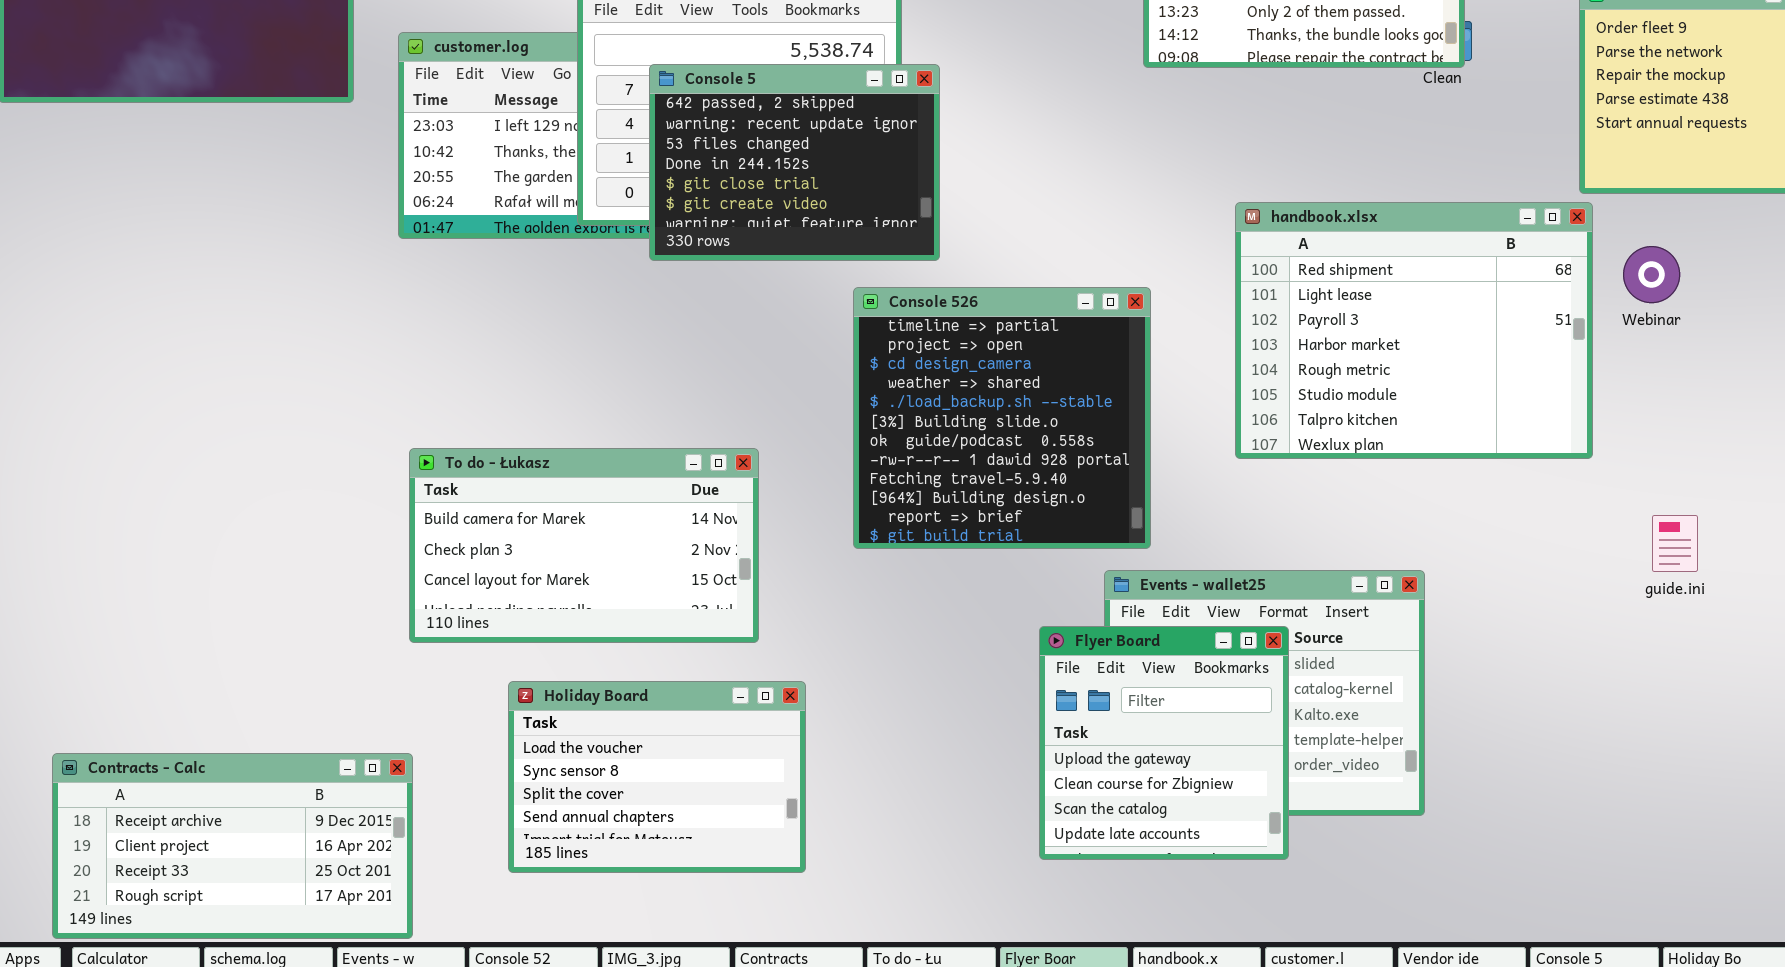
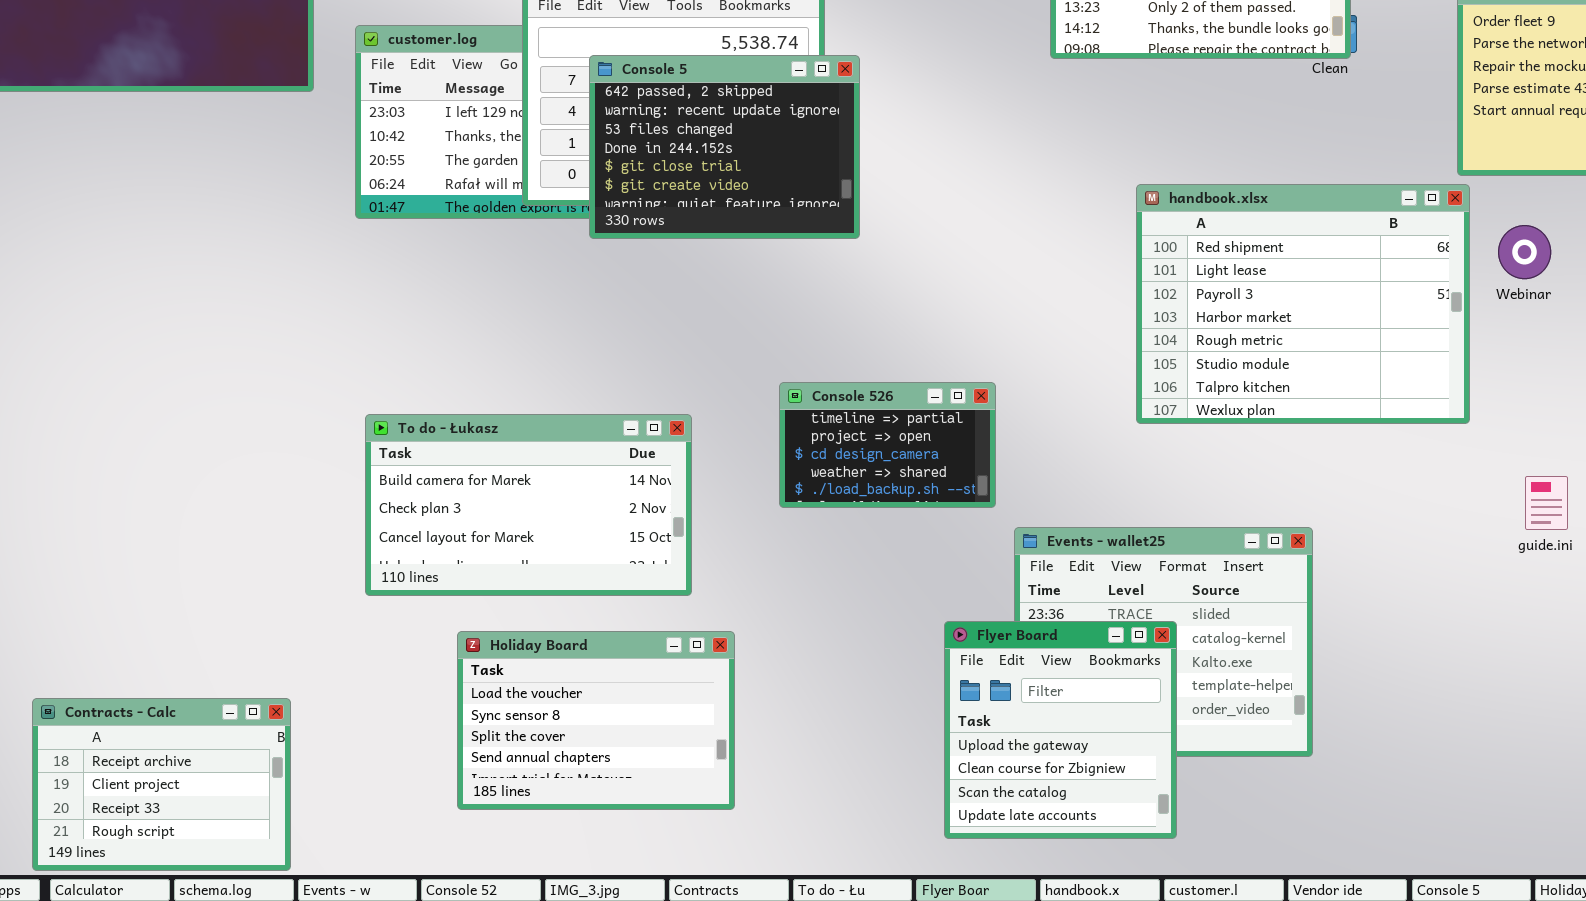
Console 526: [853,287,1151,549] -> [779,382,996,508], resized
Flyer Board: [1039,626,1289,860] -> [944,621,1177,839], moved
Contracts - Calc: [52,753,413,939] -> [32,698,291,871], resized

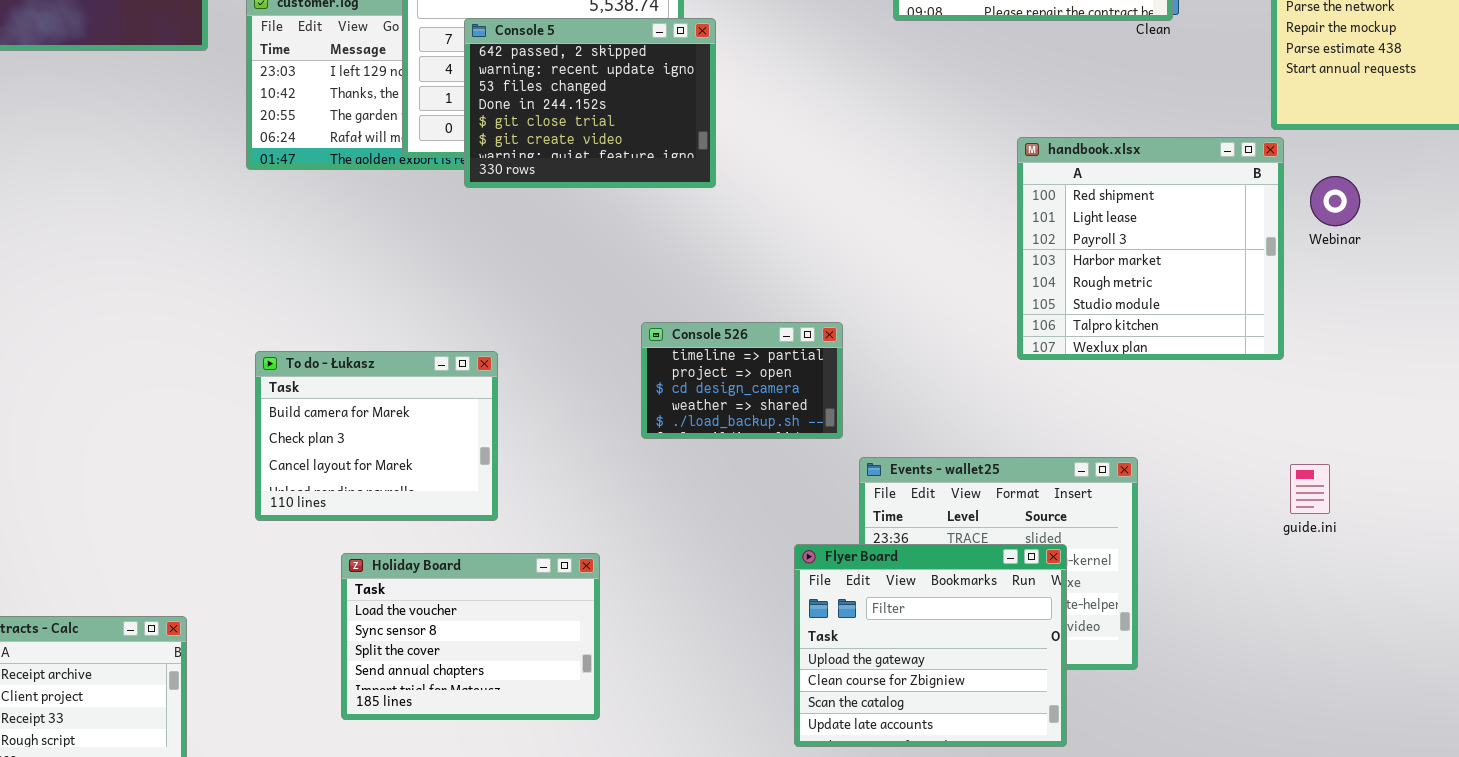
handbook.xlsx: [1136,184,1470,424] -> [1017,137,1284,360], resized
To do - Łukasz: [365,414,692,596] -> [255,351,498,521], resized
guide.ini: [1525,476,1568,530] -> [1290,464,1330,514], moved
Flyer Board: [944,621,1177,839] -> [794,544,1067,747], resized

